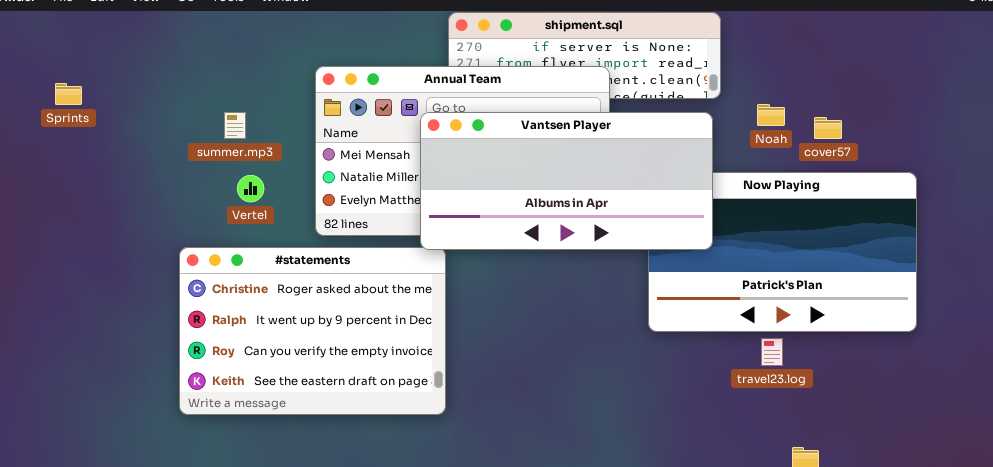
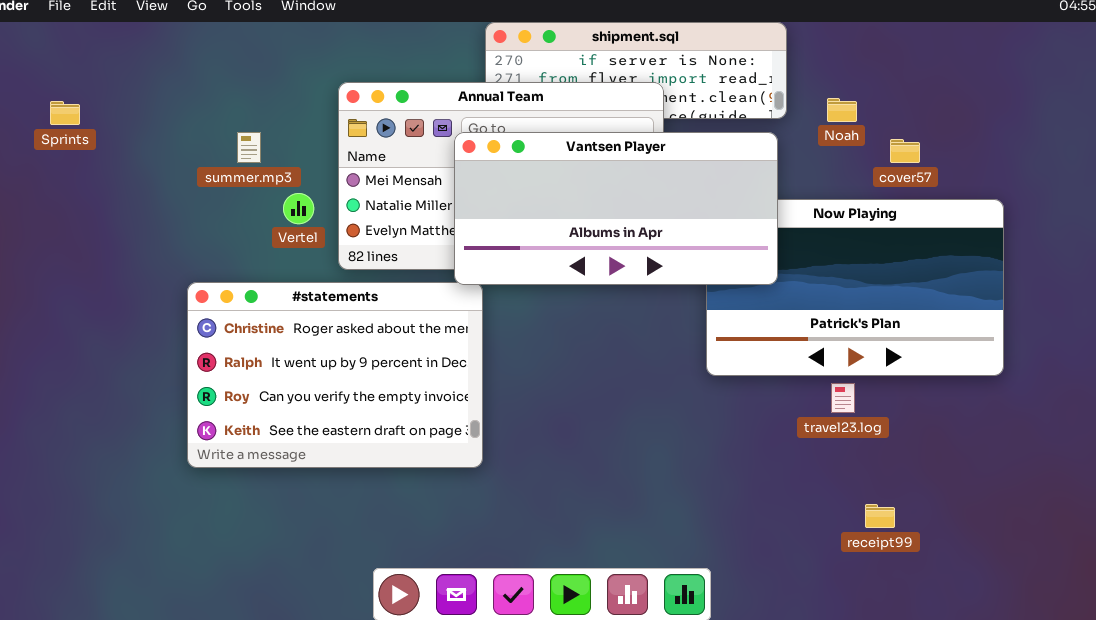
Noah: [757,104,785,126] -> [827,98,857,122], moved
Vertel: [237,175,264,202] -> [283,193,314,224], moved

